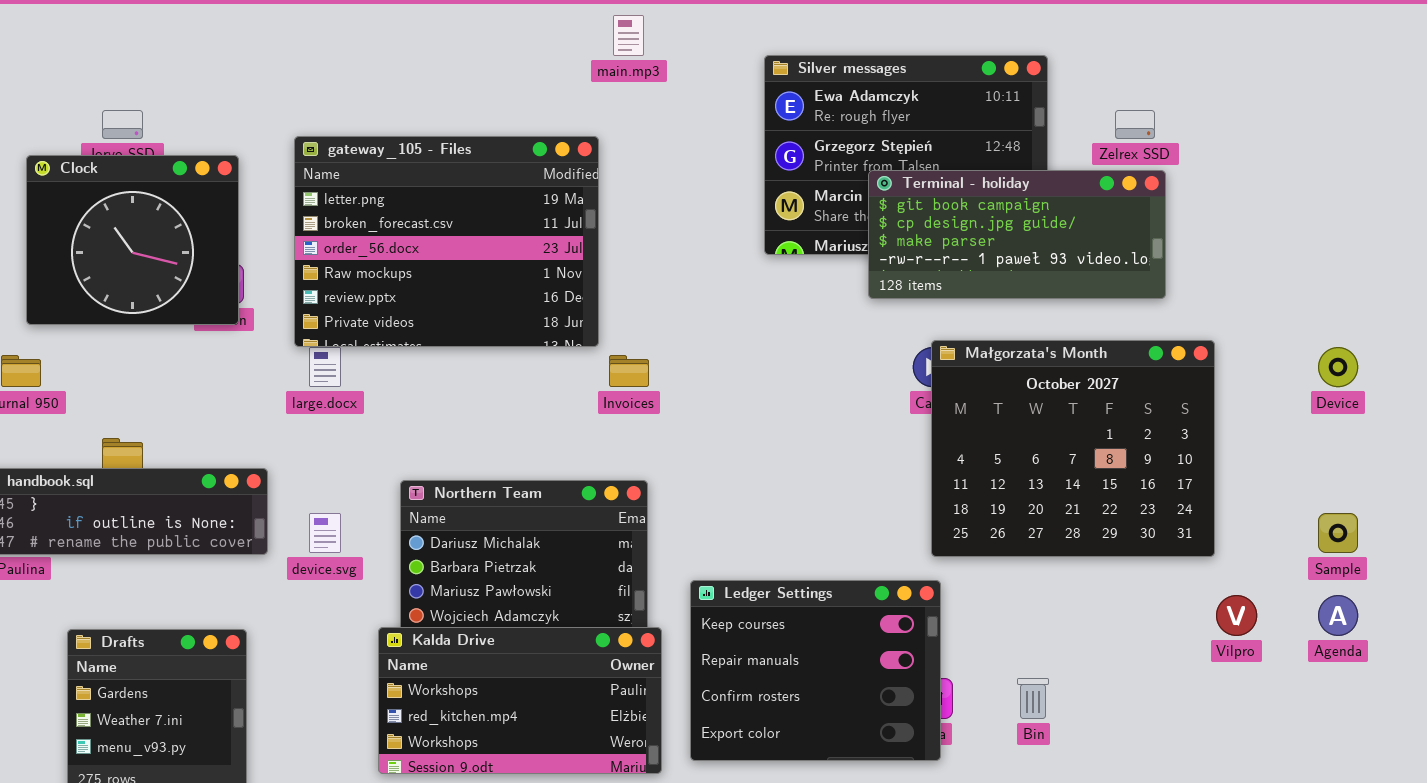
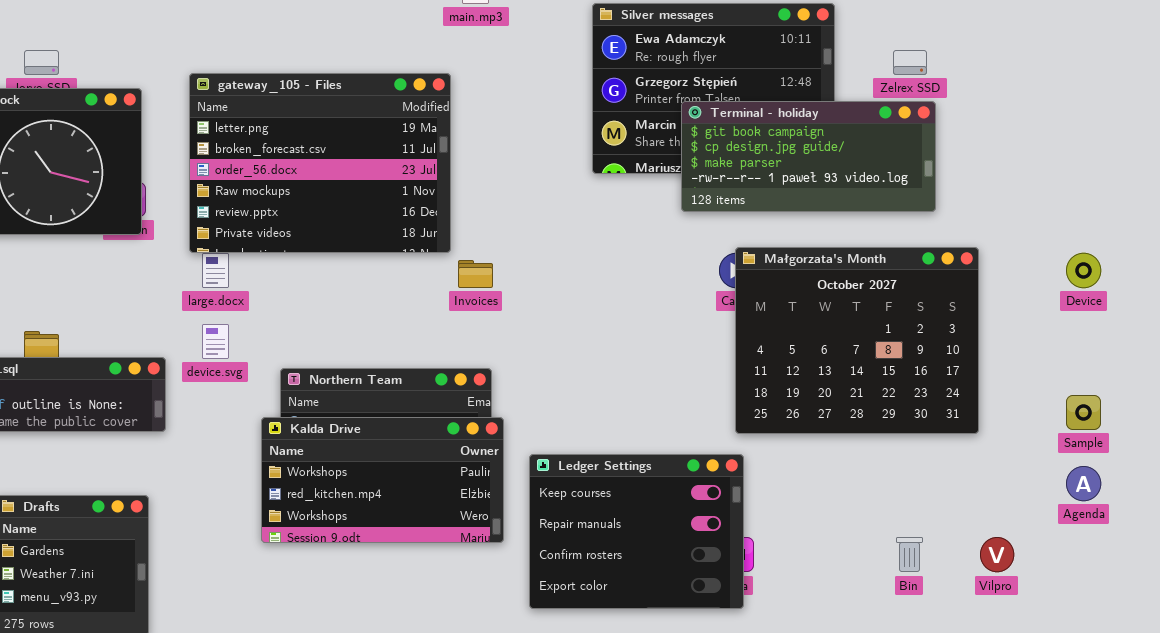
device.svg: [309,513,341,553] -> [202,324,229,359], moved
Vilpro: [1216,595,1257,636] -> [980,537,1014,572], moved
Kalda Drive: [378,627,662,774] -> [261,417,504,543], moved
Bin: [1017,678,1049,719] -> [896,537,923,572], moved

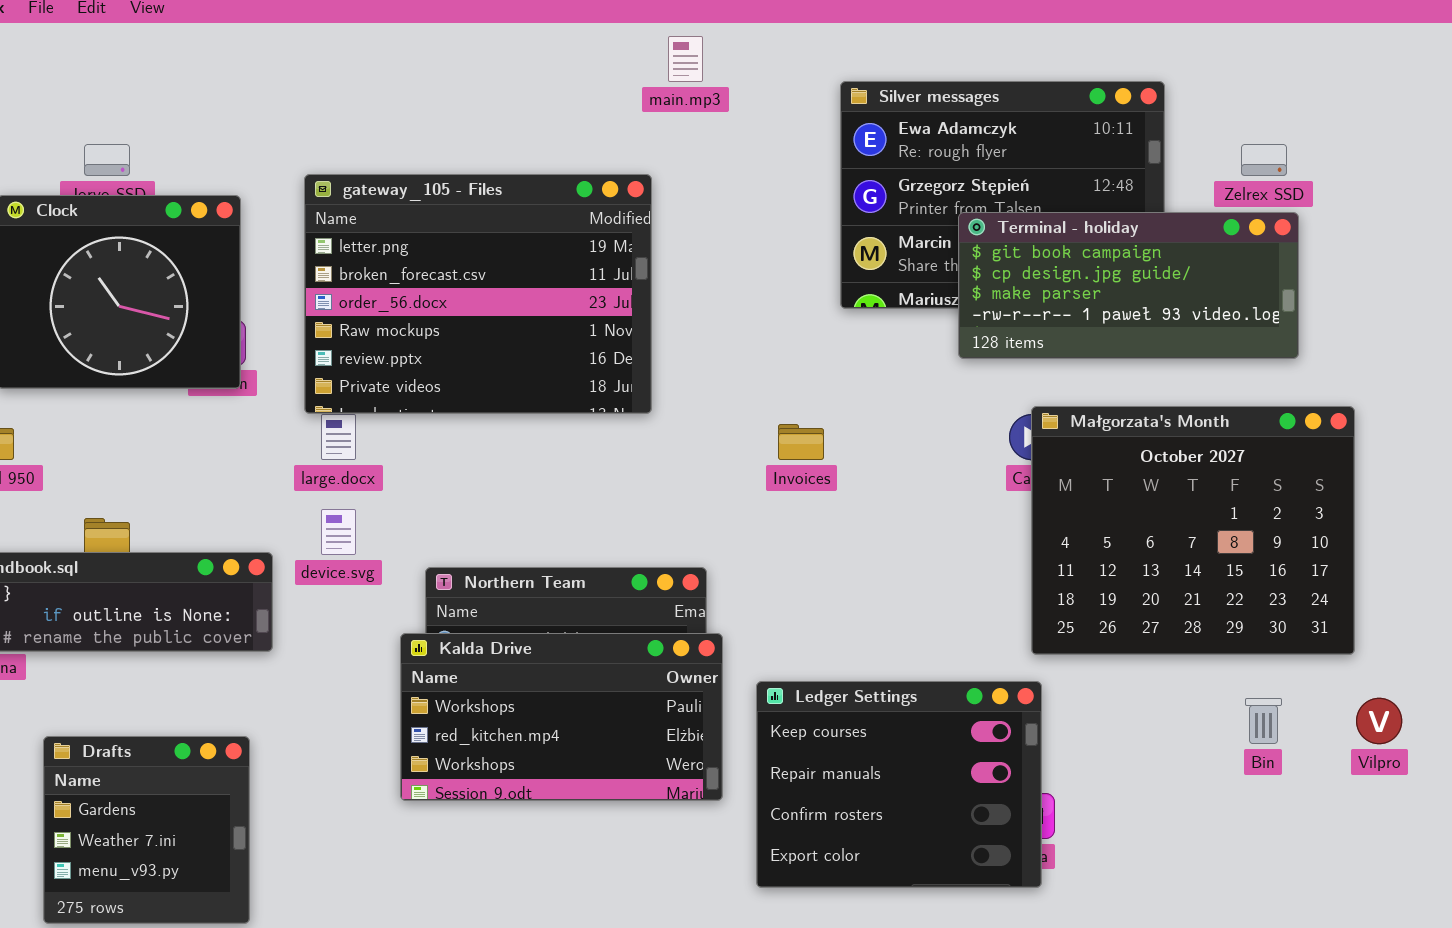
Invoices: [458,260,493,288] -> [778,424,824,460], moved
Bin: [896,537,923,572] -> [1245,698,1282,744], moved
Vilpro: [980,537,1014,572] -> [1356,698,1402,744], moved

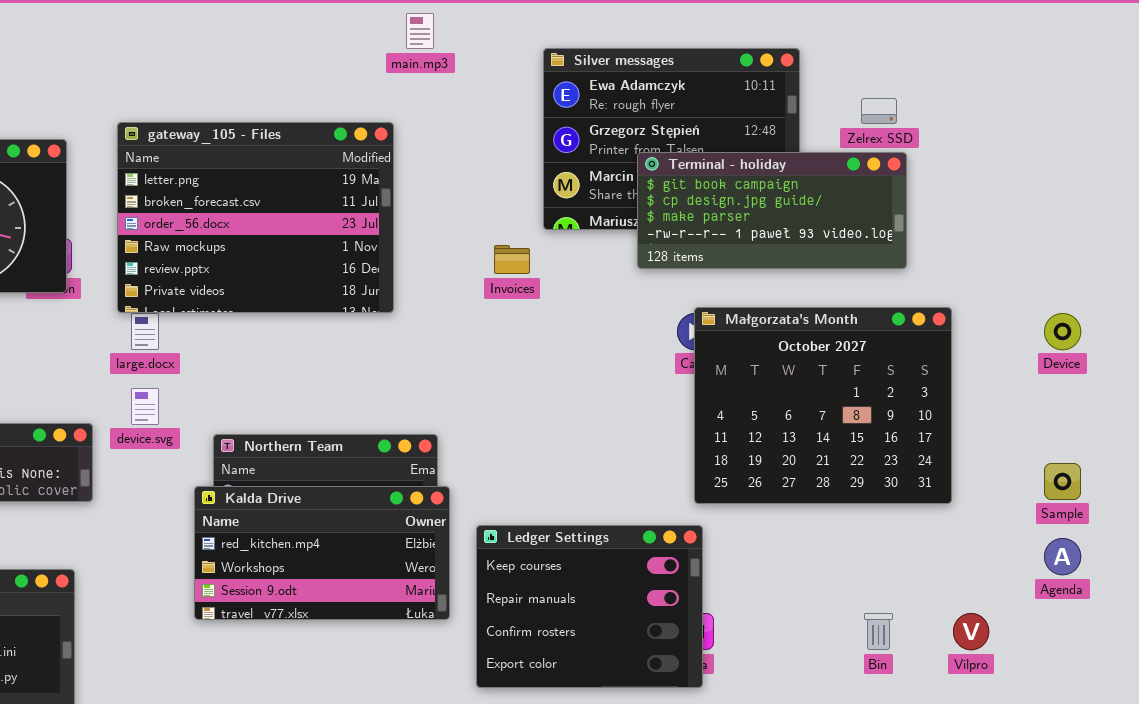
Invoices: [778,424,824,460] -> [494,245,530,274], moved
Kalda Drive: [400,633,723,801] -> [194,486,450,620], scrolled down 1 row
Bin: [1245,698,1282,744] -> [864,613,893,650], moved
Vilpro: [1356,698,1402,744] -> [953,613,989,650], moved

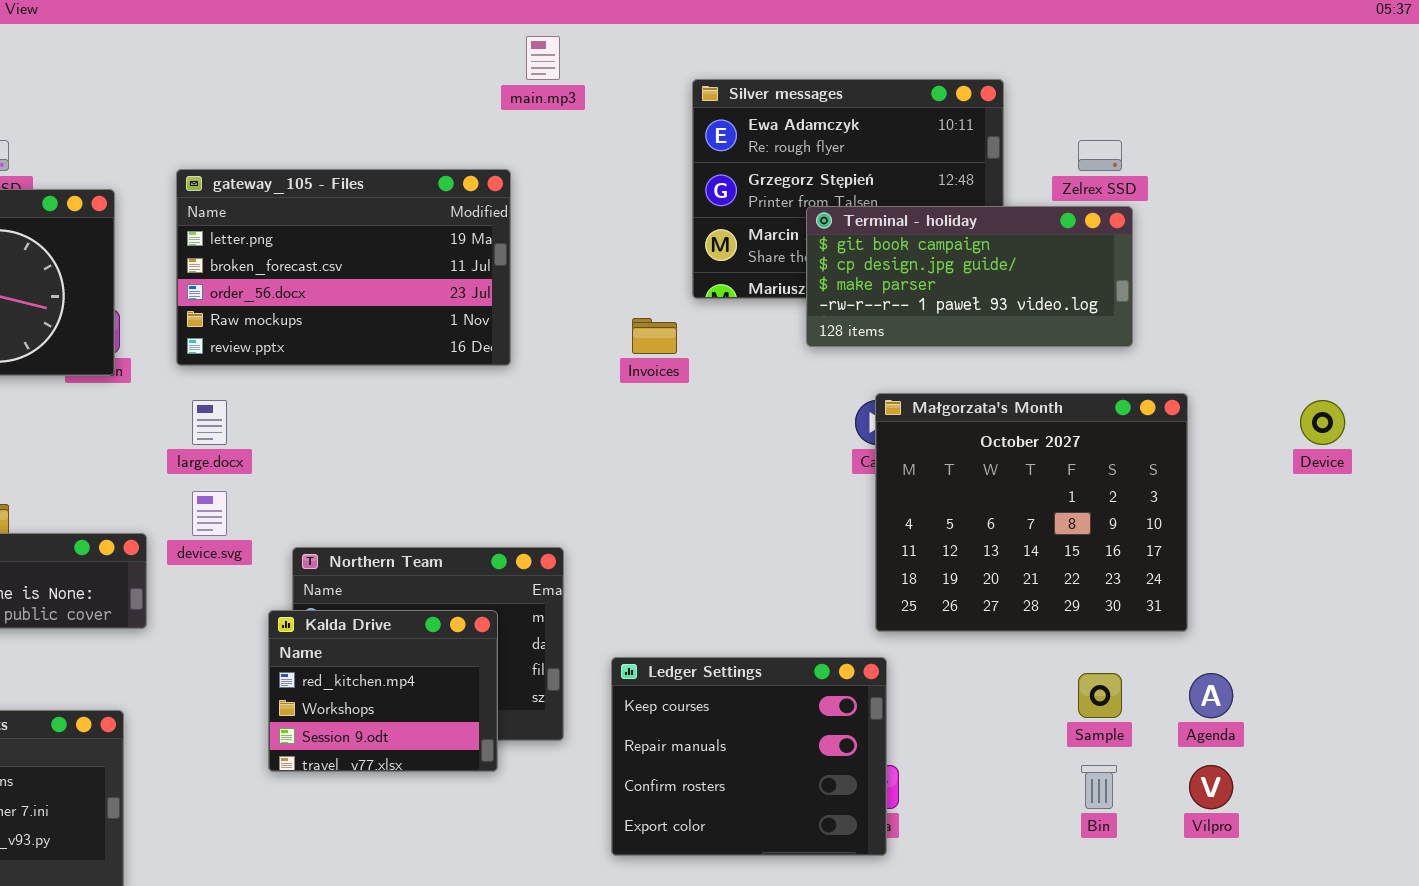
gateway_105 - Files: [117,122,394,313] -> [176,169,511,366], resized
Sample: [1044,463,1081,500] -> [1078,673,1122,718], moved
Kalda Drive: [194,486,450,620] -> [268,610,498,772], resized
Agenda: [1044,538,1081,575] -> [1189,673,1233,718], moved

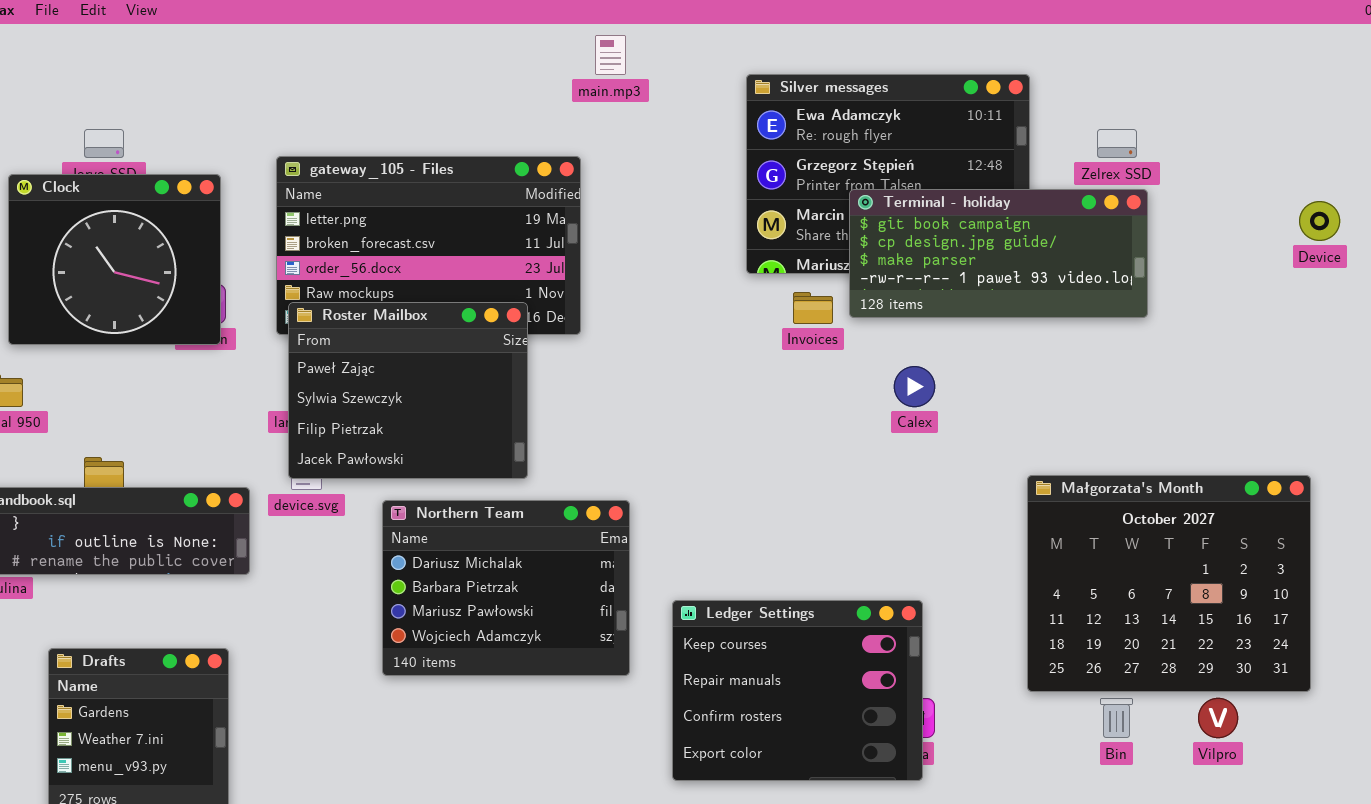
Invoices: [632,318,677,354] -> [793,292,833,324], moved
Roster Mailbox: none -> [288,302,528,479], opened
Małgorzata's Month: [875,393,1188,632] -> [1027,475,1311,692], moved
Device: [1300,400,1345,445] -> [1299,201,1340,241], moved
Kalda Drive: [268,610,498,772] -> none, closed

